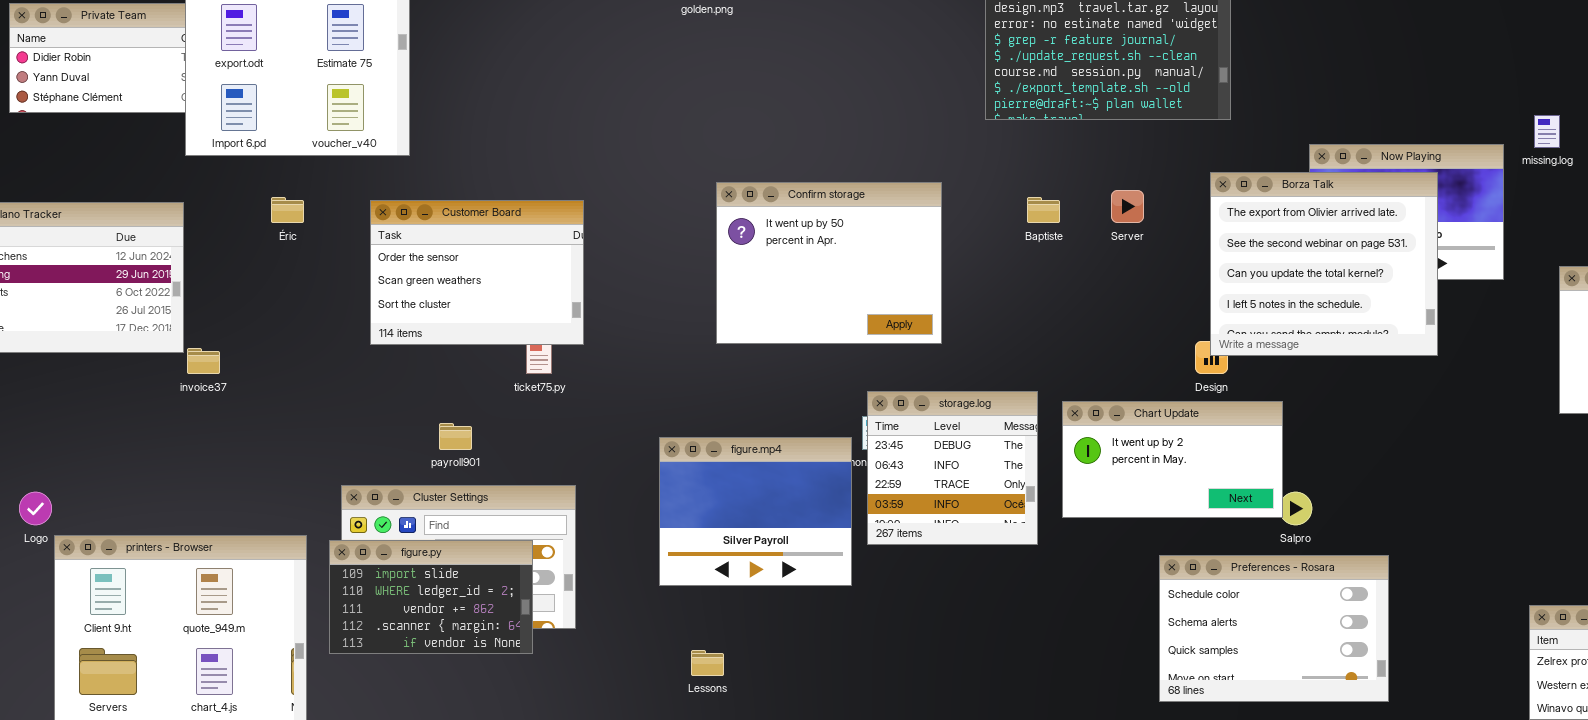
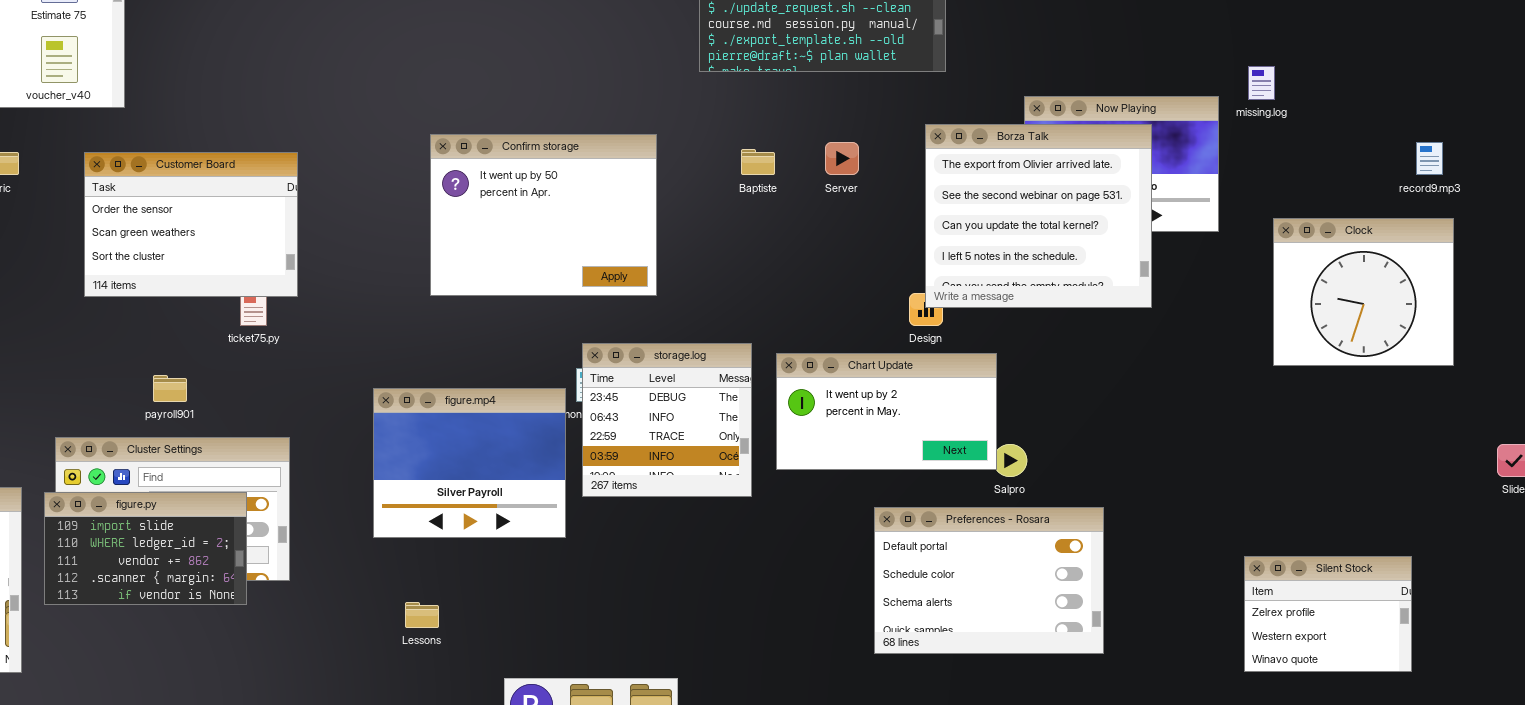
Preferences - Rosara: [1159,555,1389,702] -> [874,507,1104,654], scrolled up 1 row

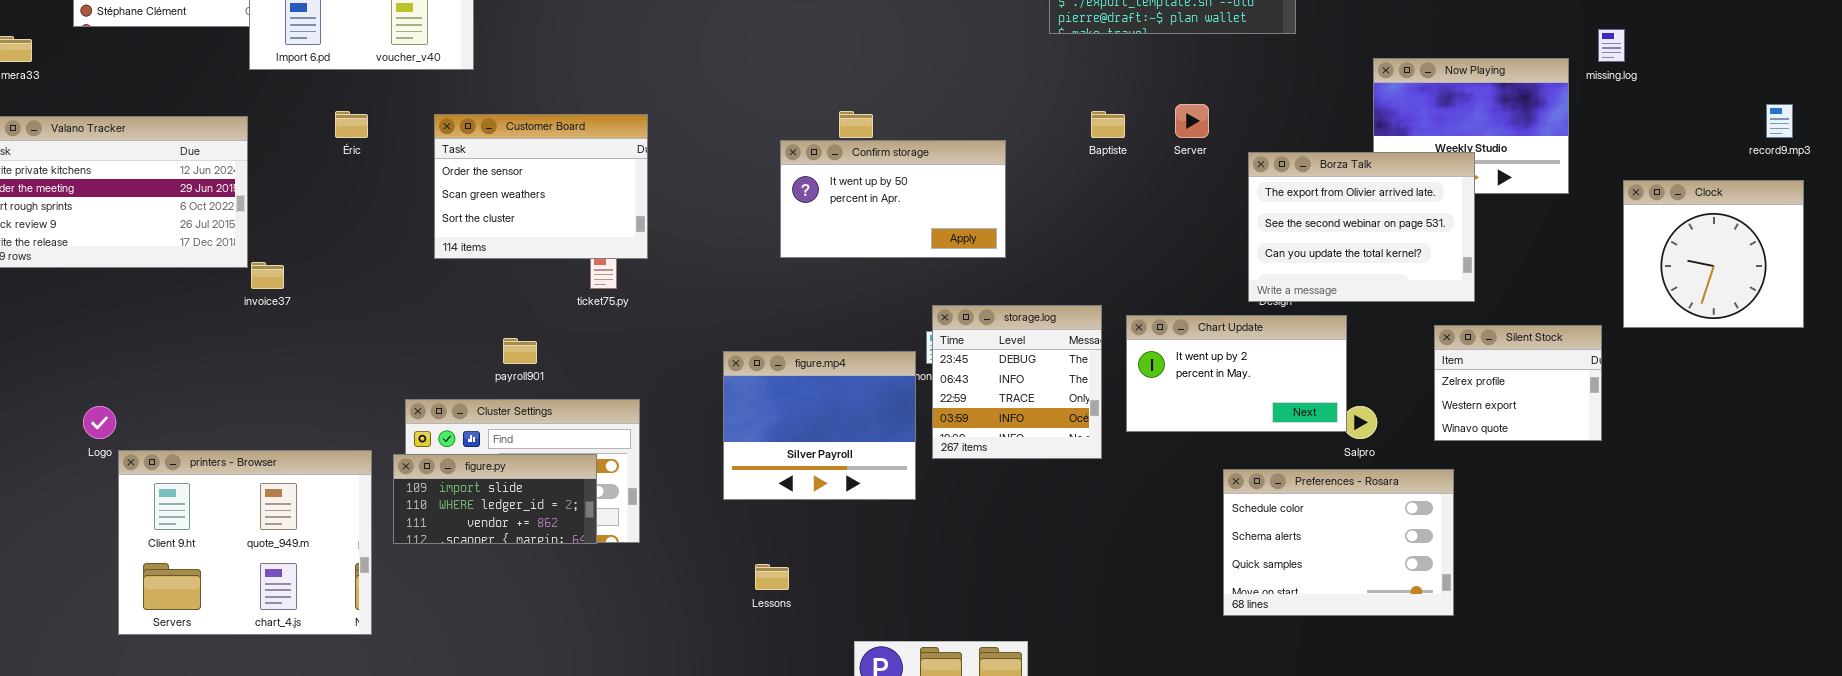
Borza Talk: [925,124,1152,308] -> [1248,152,1475,302], moved, resized
Confirm storage: [430,134,657,296] -> [780,140,1006,258], resized
figure.py: [44,492,247,605] -> [393,454,597,544], resized
Preferences - Rosara: [874,507,1104,654] -> [1223,469,1454,616], scrolled down 1 row
Silent Stock: [1244,556,1412,672] -> [1434,325,1602,441], moved

